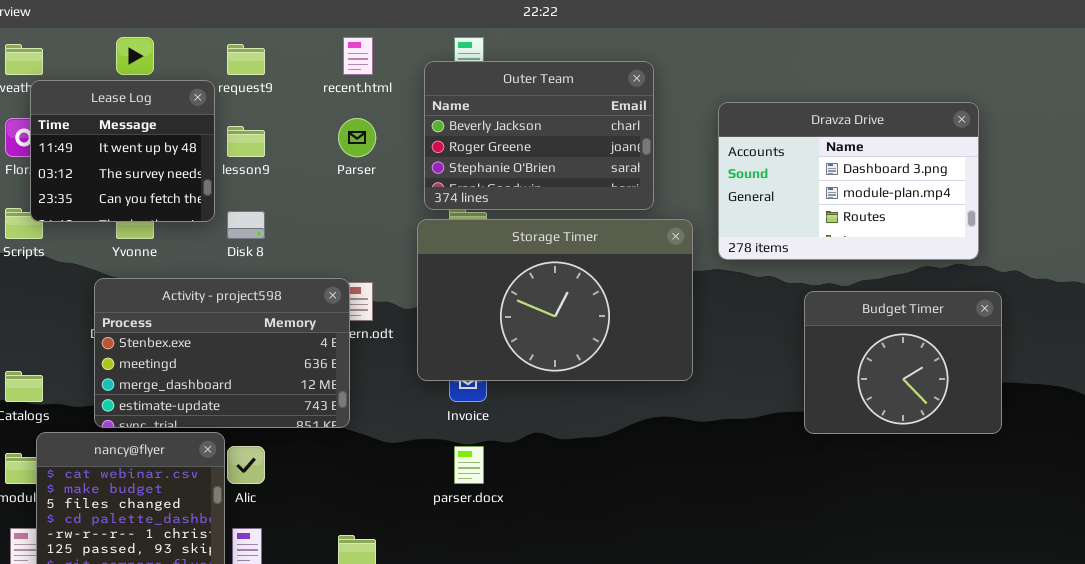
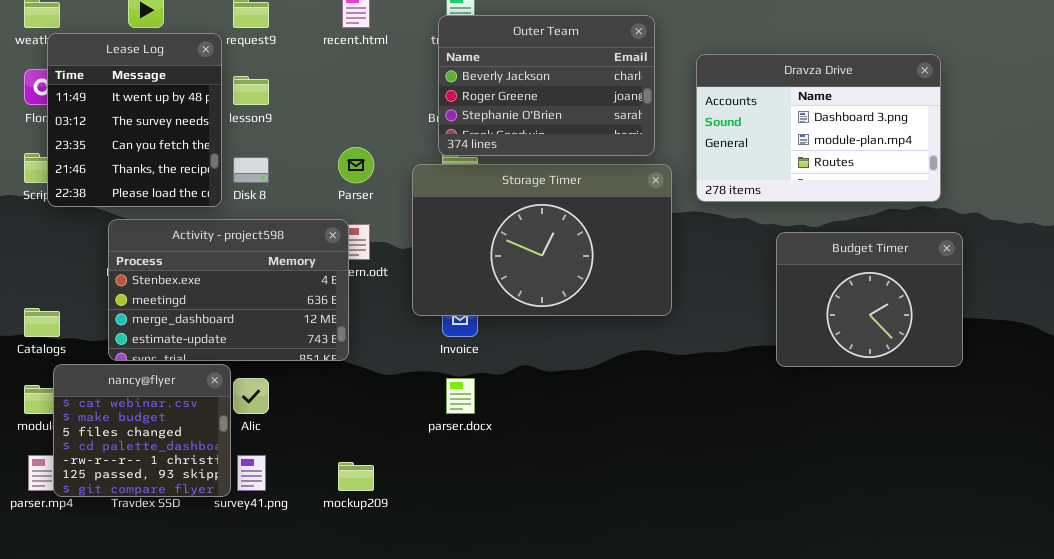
Outer Team: [424,61,654,210] -> [438,15,655,156], moved
Lease Log: [30,80,215,222] -> [47,33,222,207], resized
Parser: [338,118,376,157] -> [338,147,374,183], moved

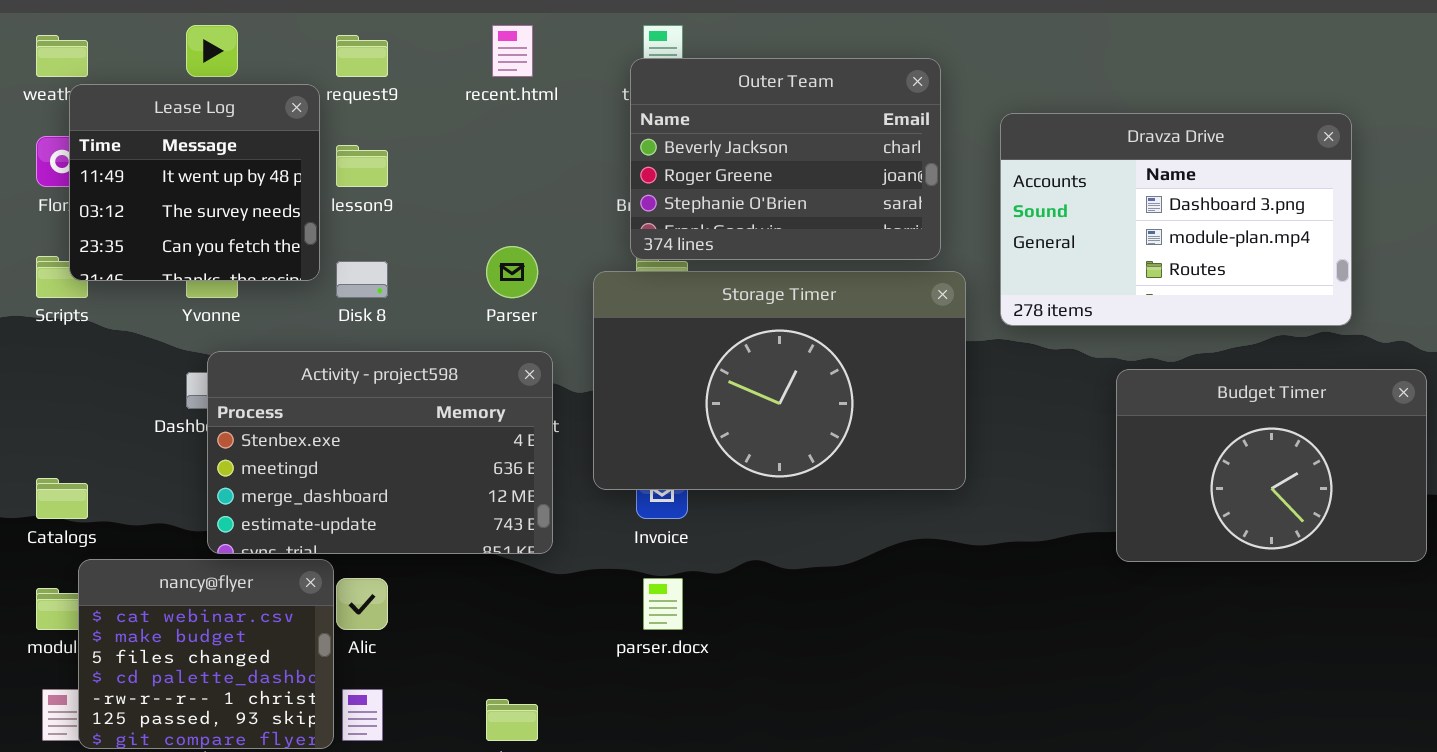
Lease Log: [47,33,222,207] -> [69,84,320,281], resized
Activity - project598: [108,219,349,361] -> [207,351,553,554], moved
Budget Timer: [776,232,963,367] -> [1116,369,1427,562], resized

